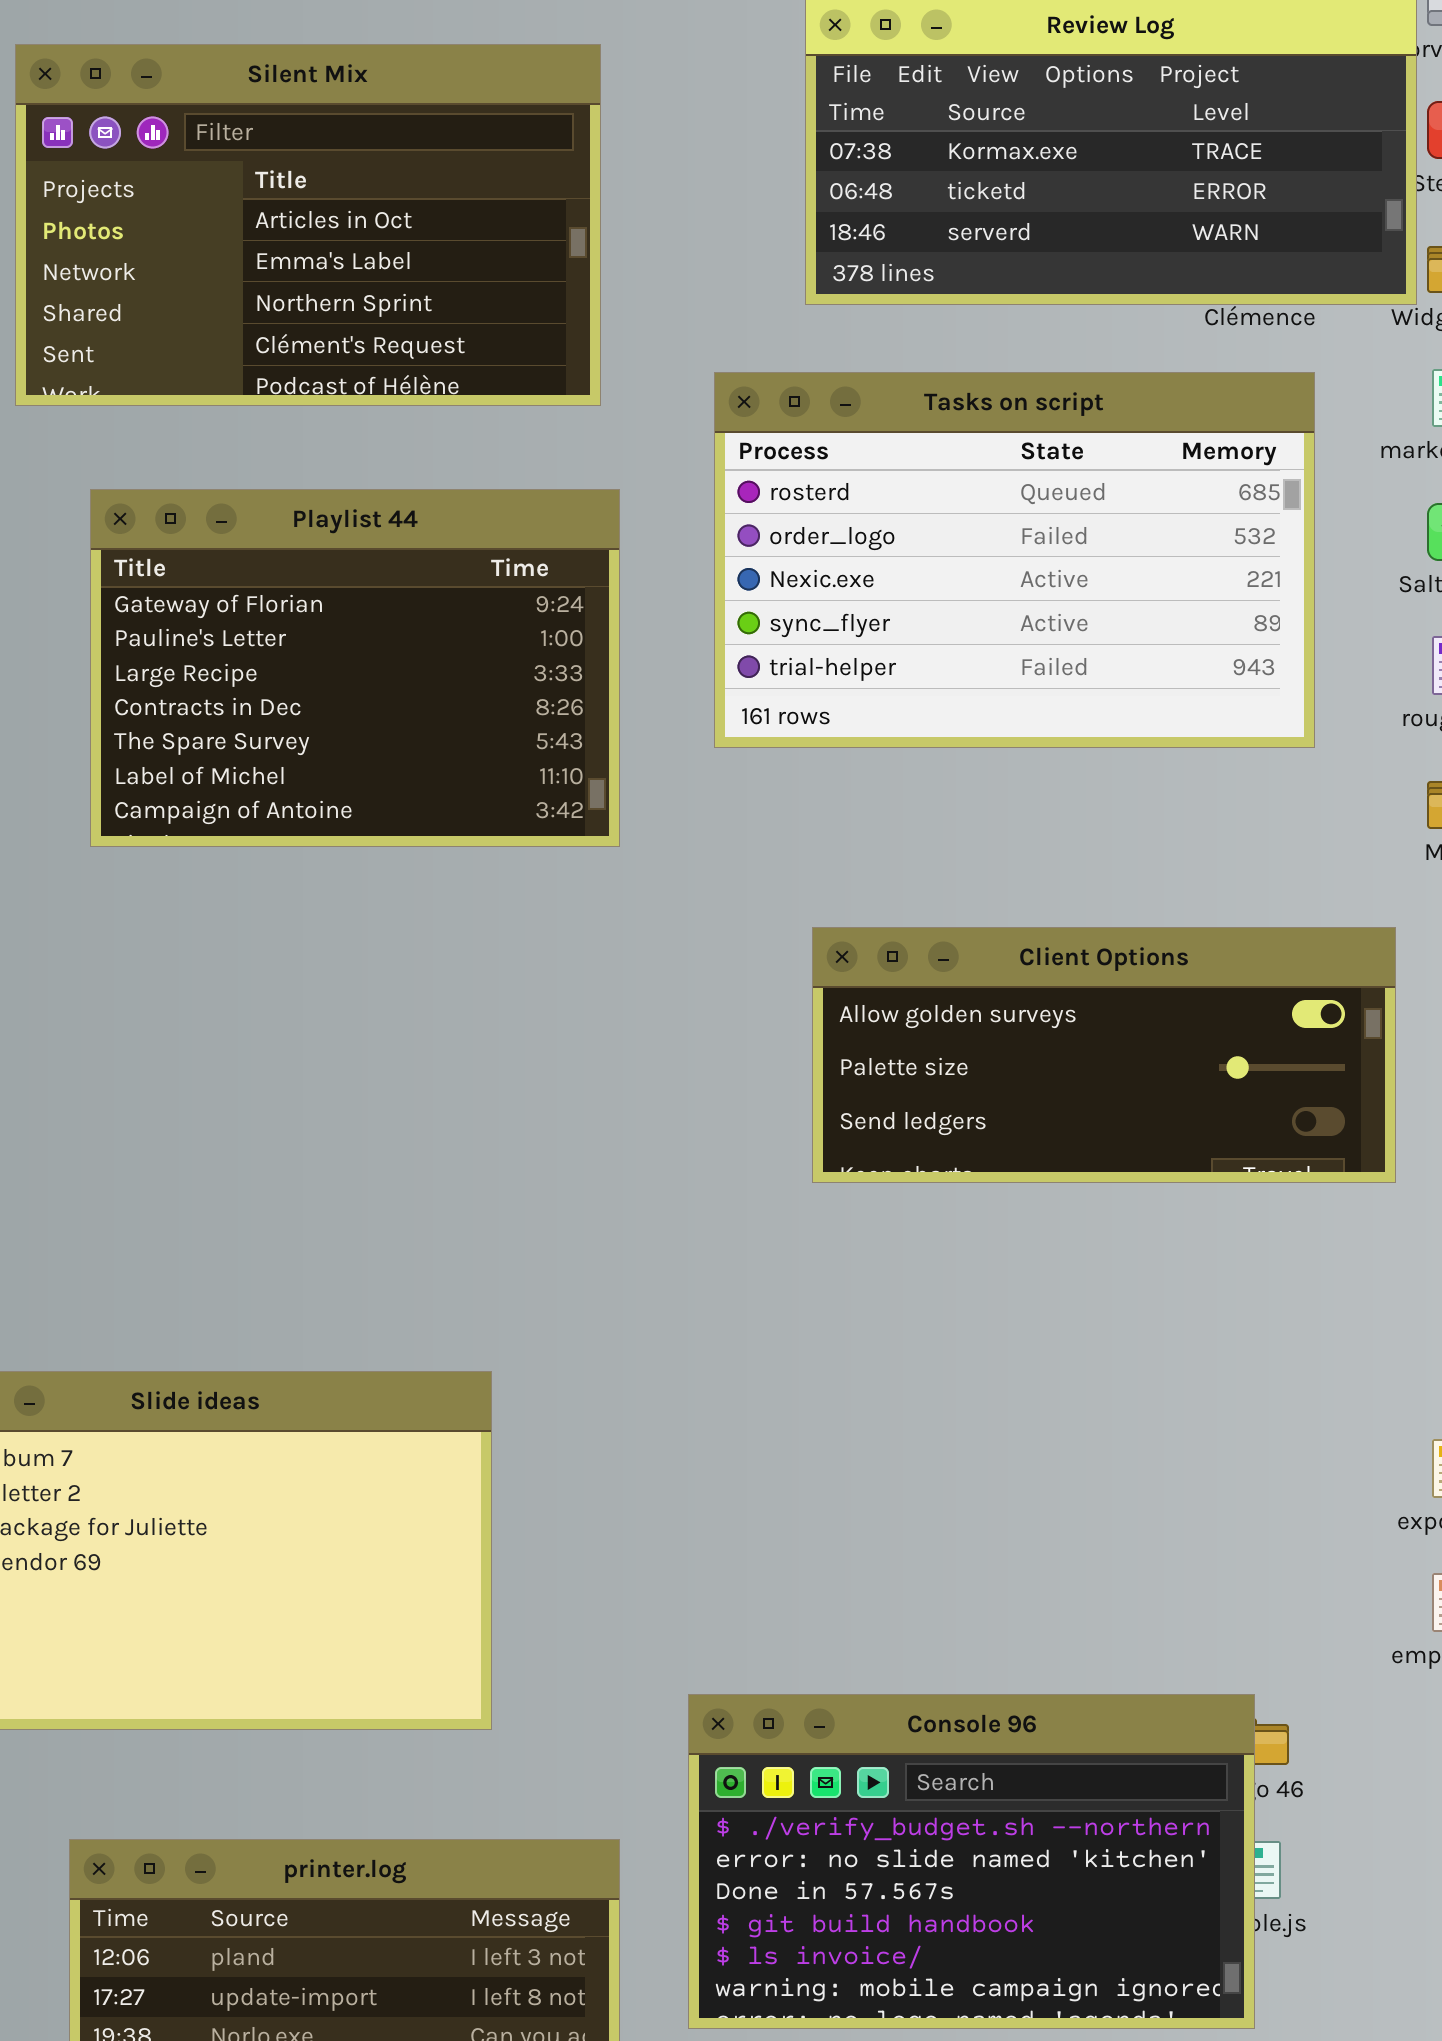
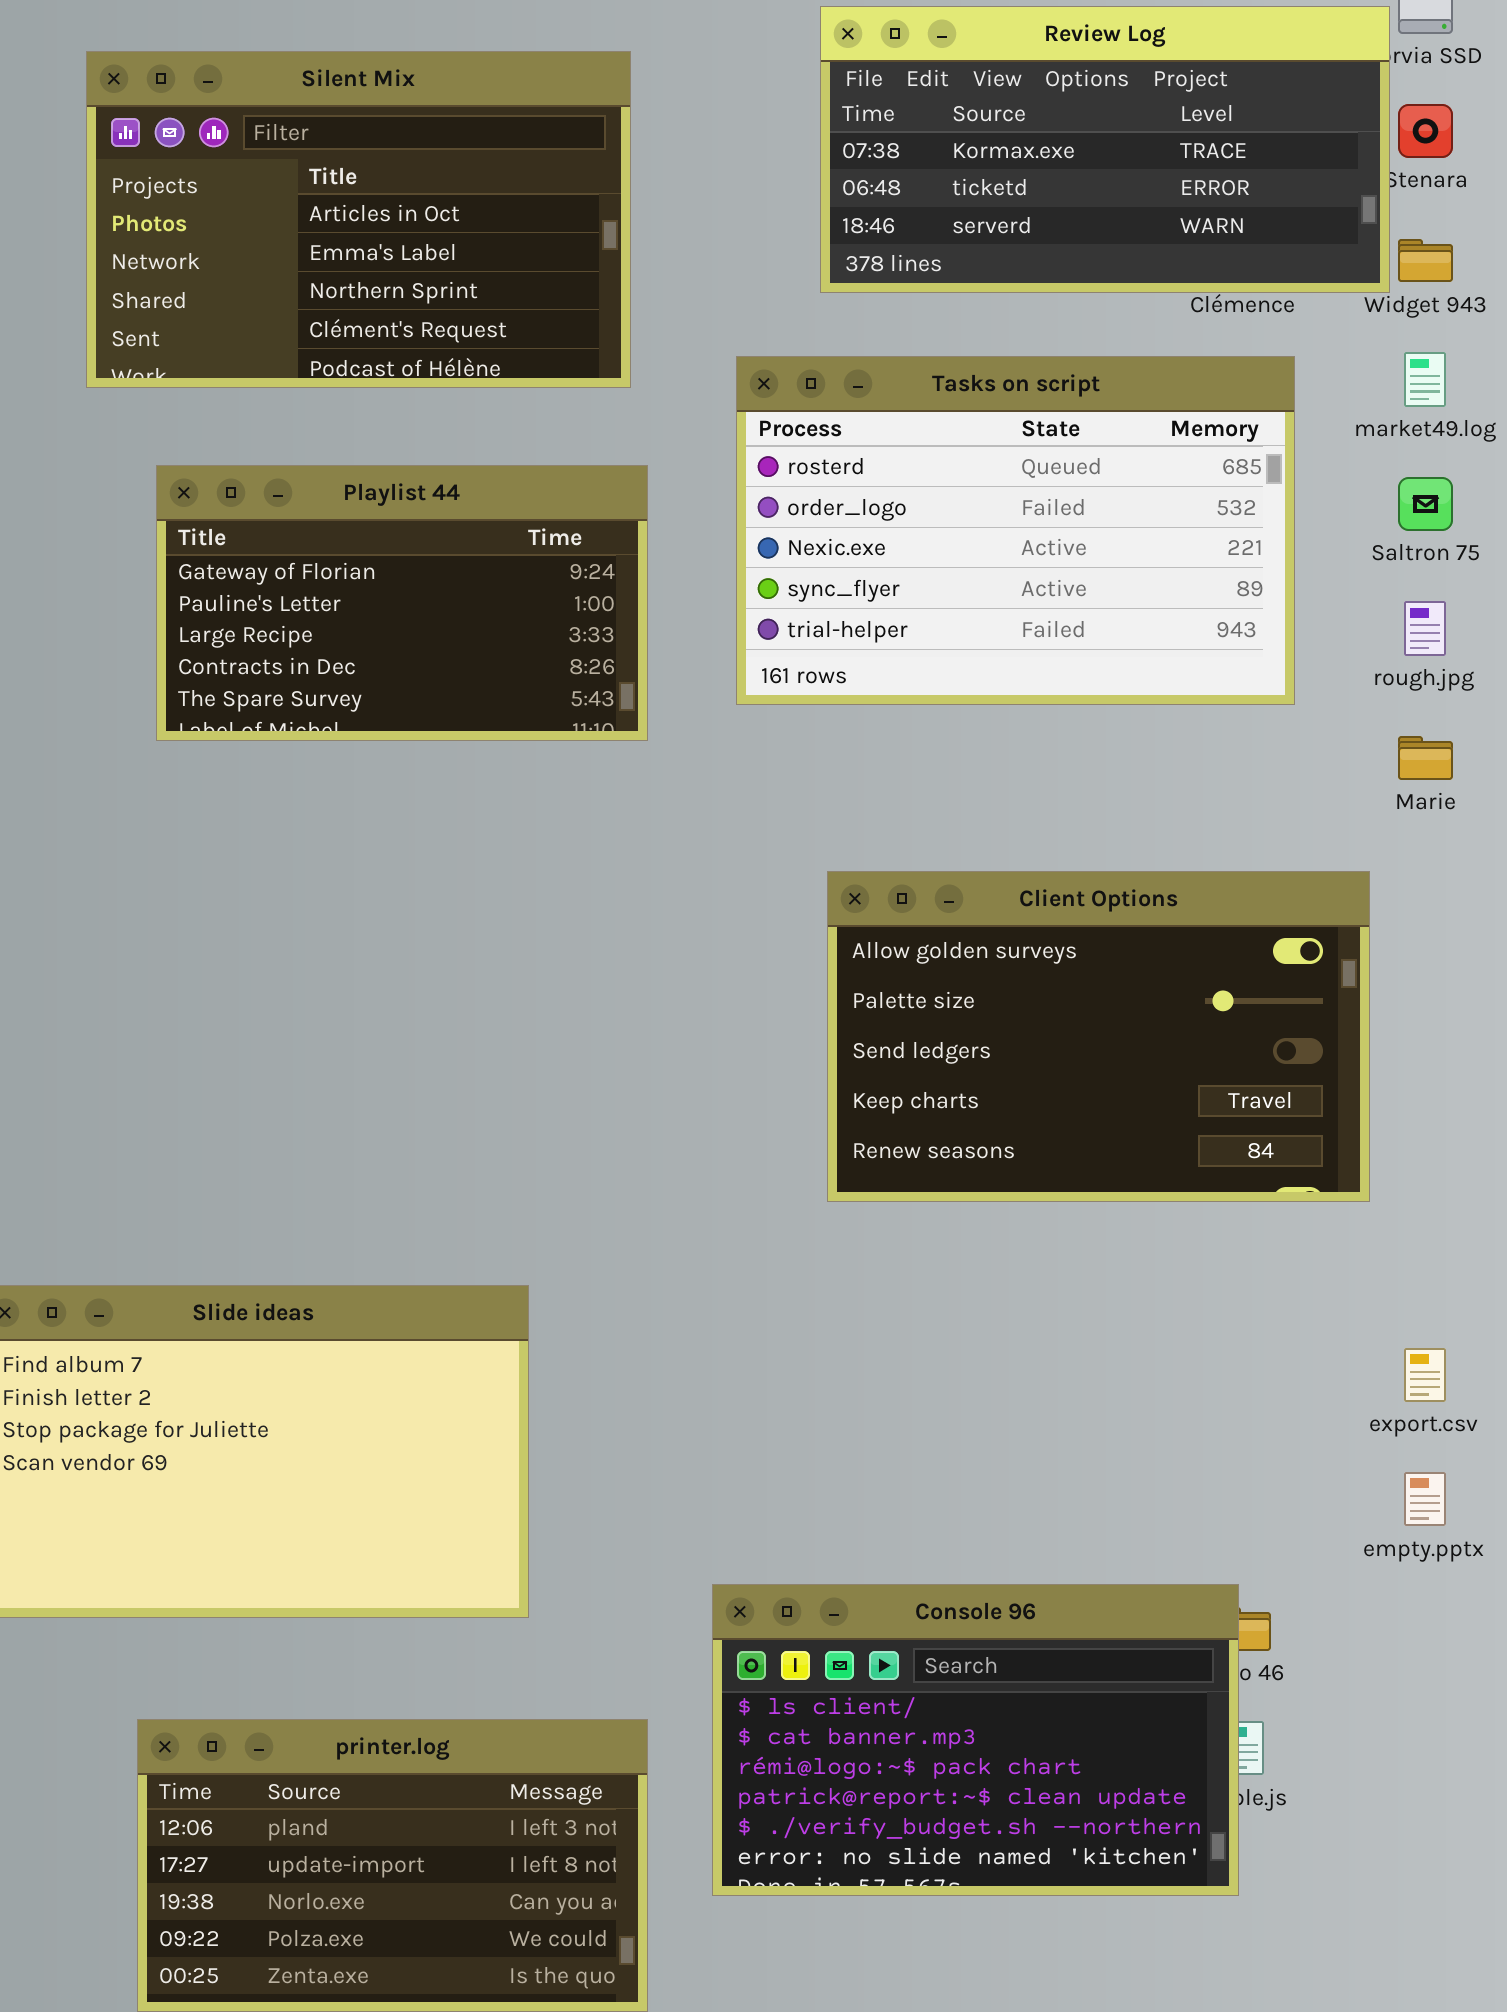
Playlist 44: [90,489,620,847] -> [156,465,648,741], resized
Client Options: [812,927,1396,1183] -> [827,871,1370,1202], resized
Console 96: [688,1694,1255,2029] -> [712,1584,1239,1896], scrolled up 4 rows

